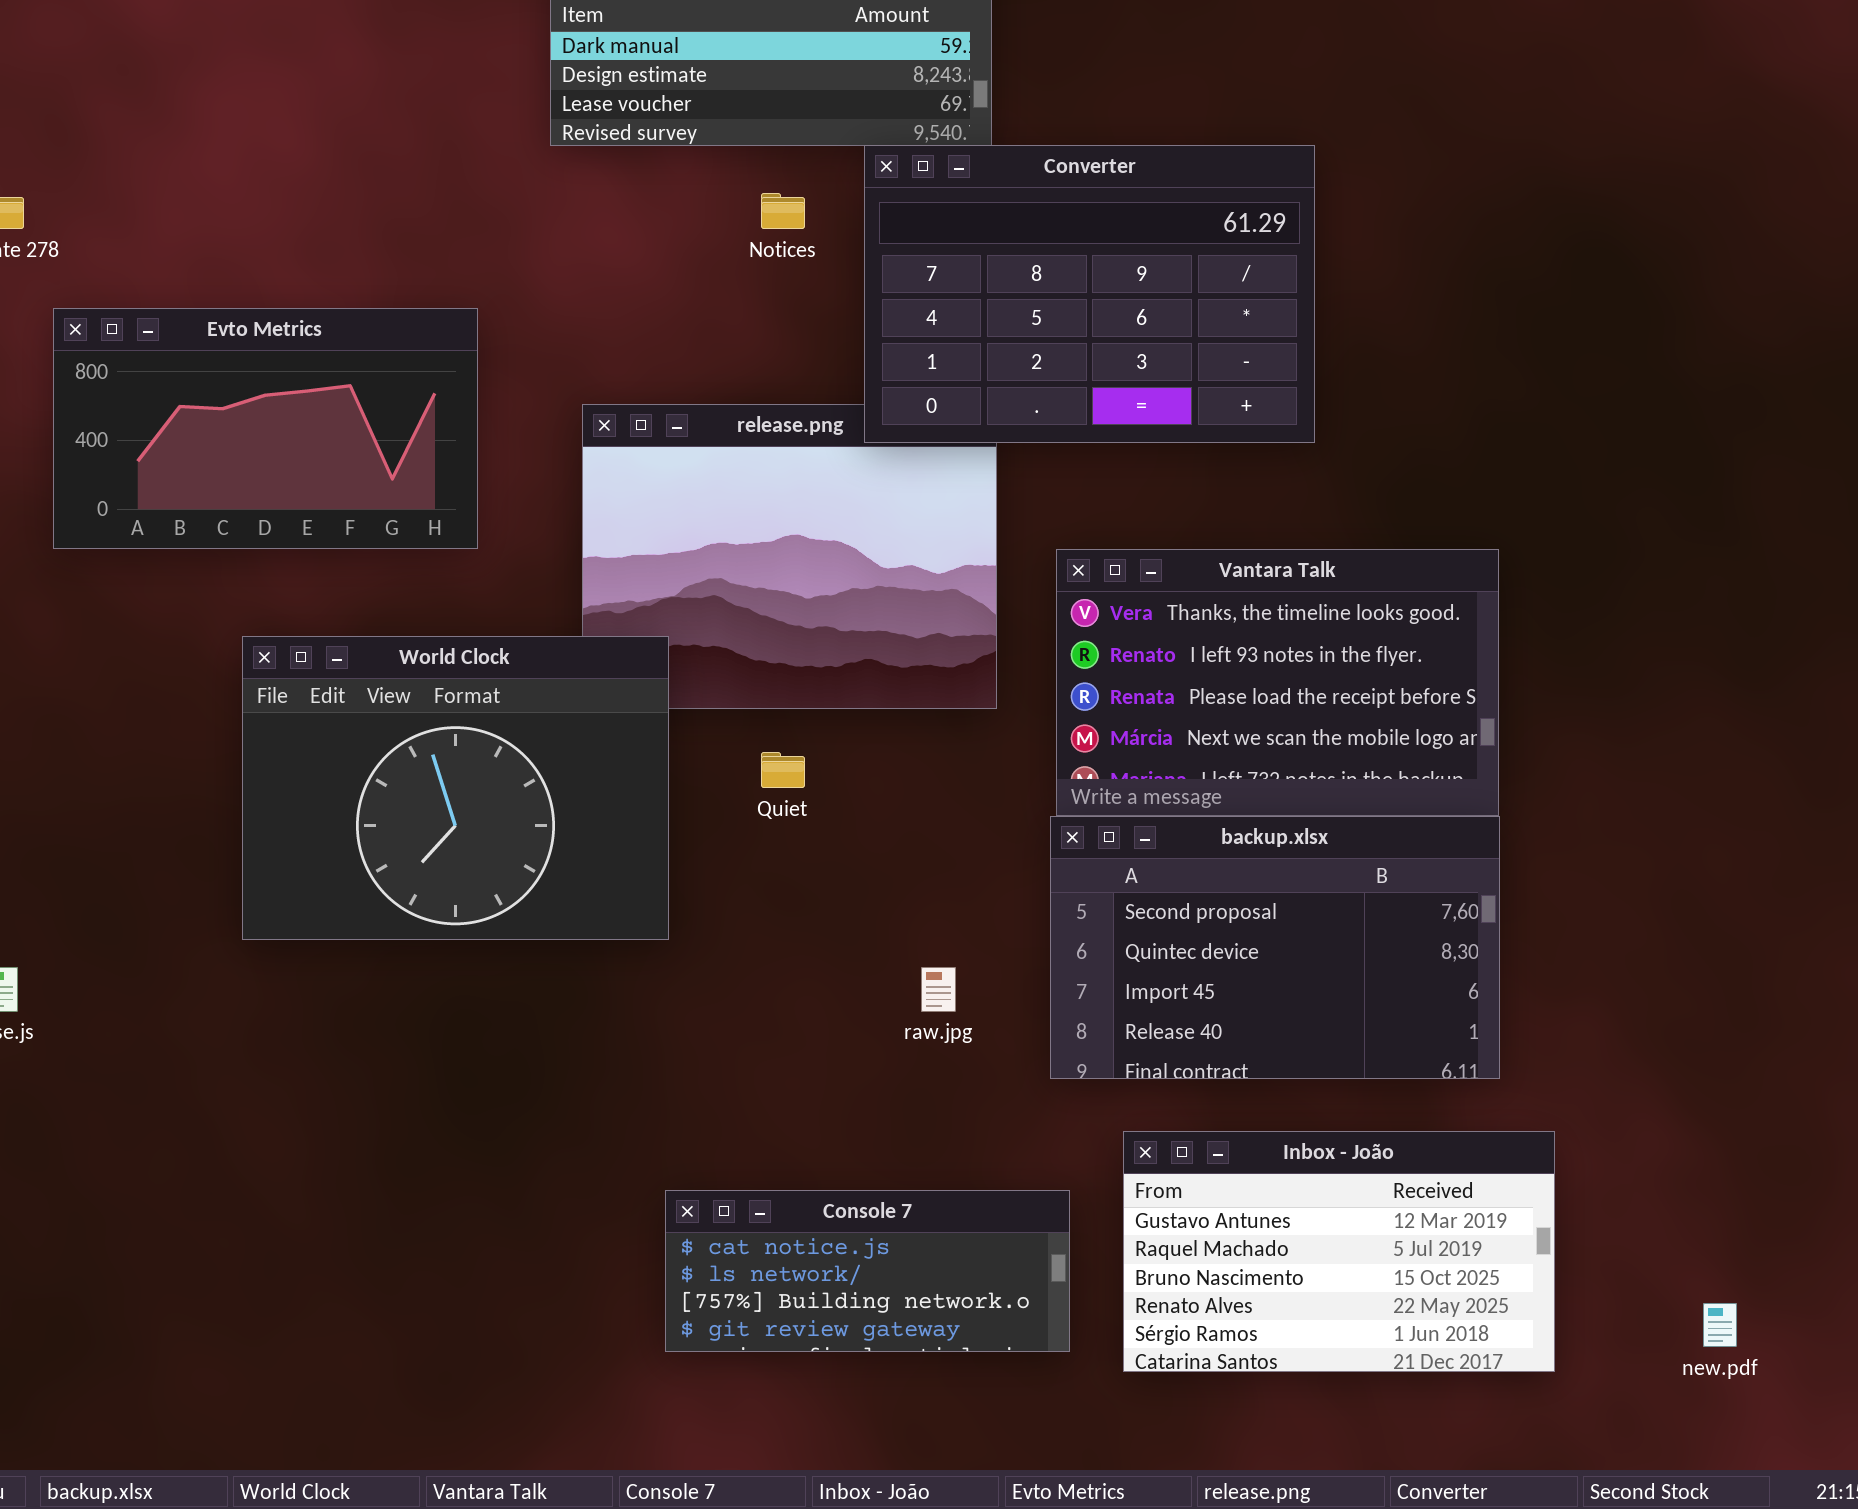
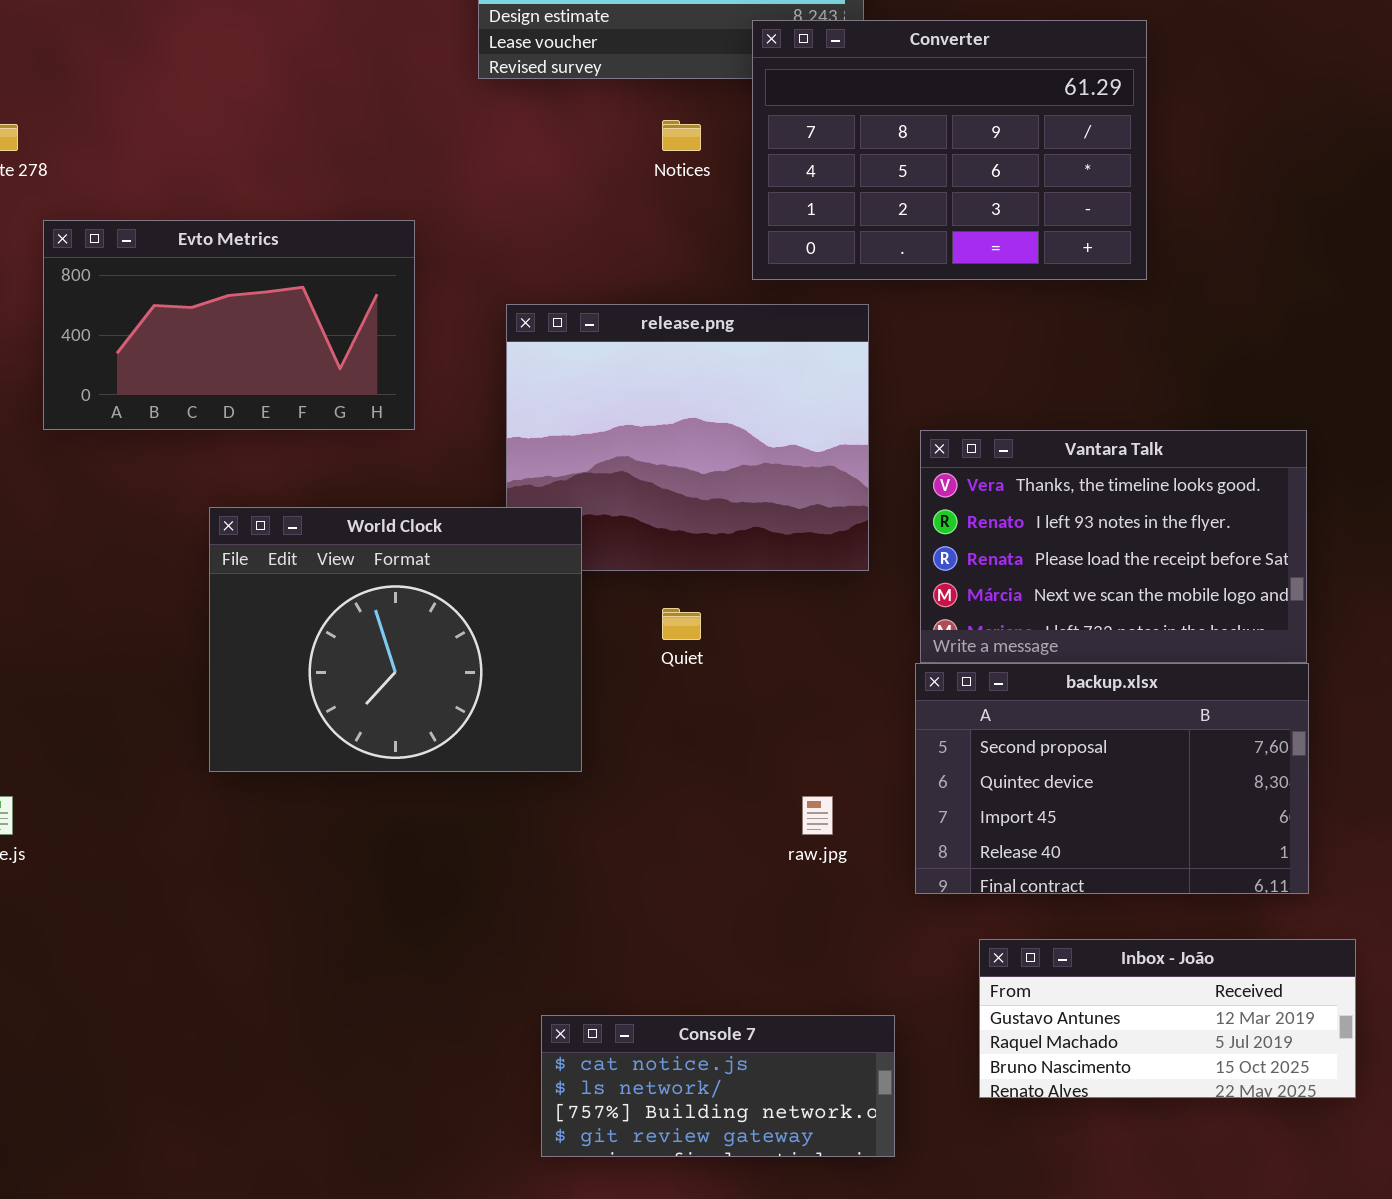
Converter: [864,145,1315,443] -> [752,20,1147,280], moved
Inbox - João: [1123,1131,1555,1372] -> [979,939,1356,1098], resized
Console 7: [665,1190,1070,1352] -> [541,1015,895,1157], moved

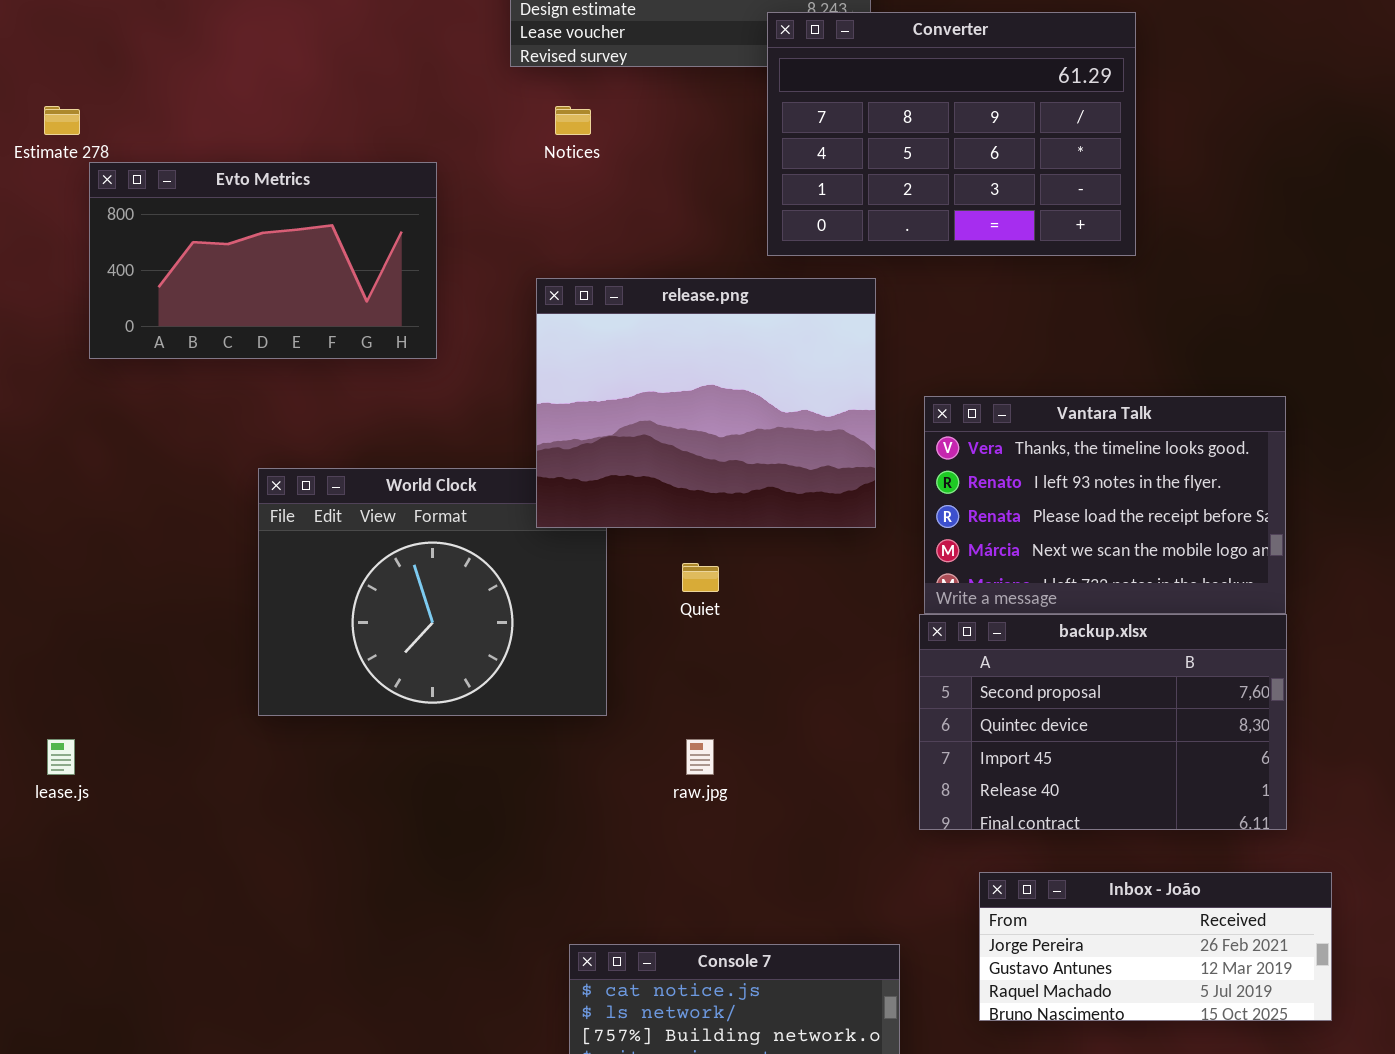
Notices: [662,120,701,151] -> [555,106,591,135], moved
Evto Metrics: [43,220,415,430] -> [89,162,437,359], moved
release.png: [506,304,869,571] -> [536,278,876,528], raised
raw.jpg: [802,796,833,835] -> [686,739,714,775], moved
Inbox - João: [979,939,1356,1098] -> [979,872,1332,1021], scrolled up 1 row

